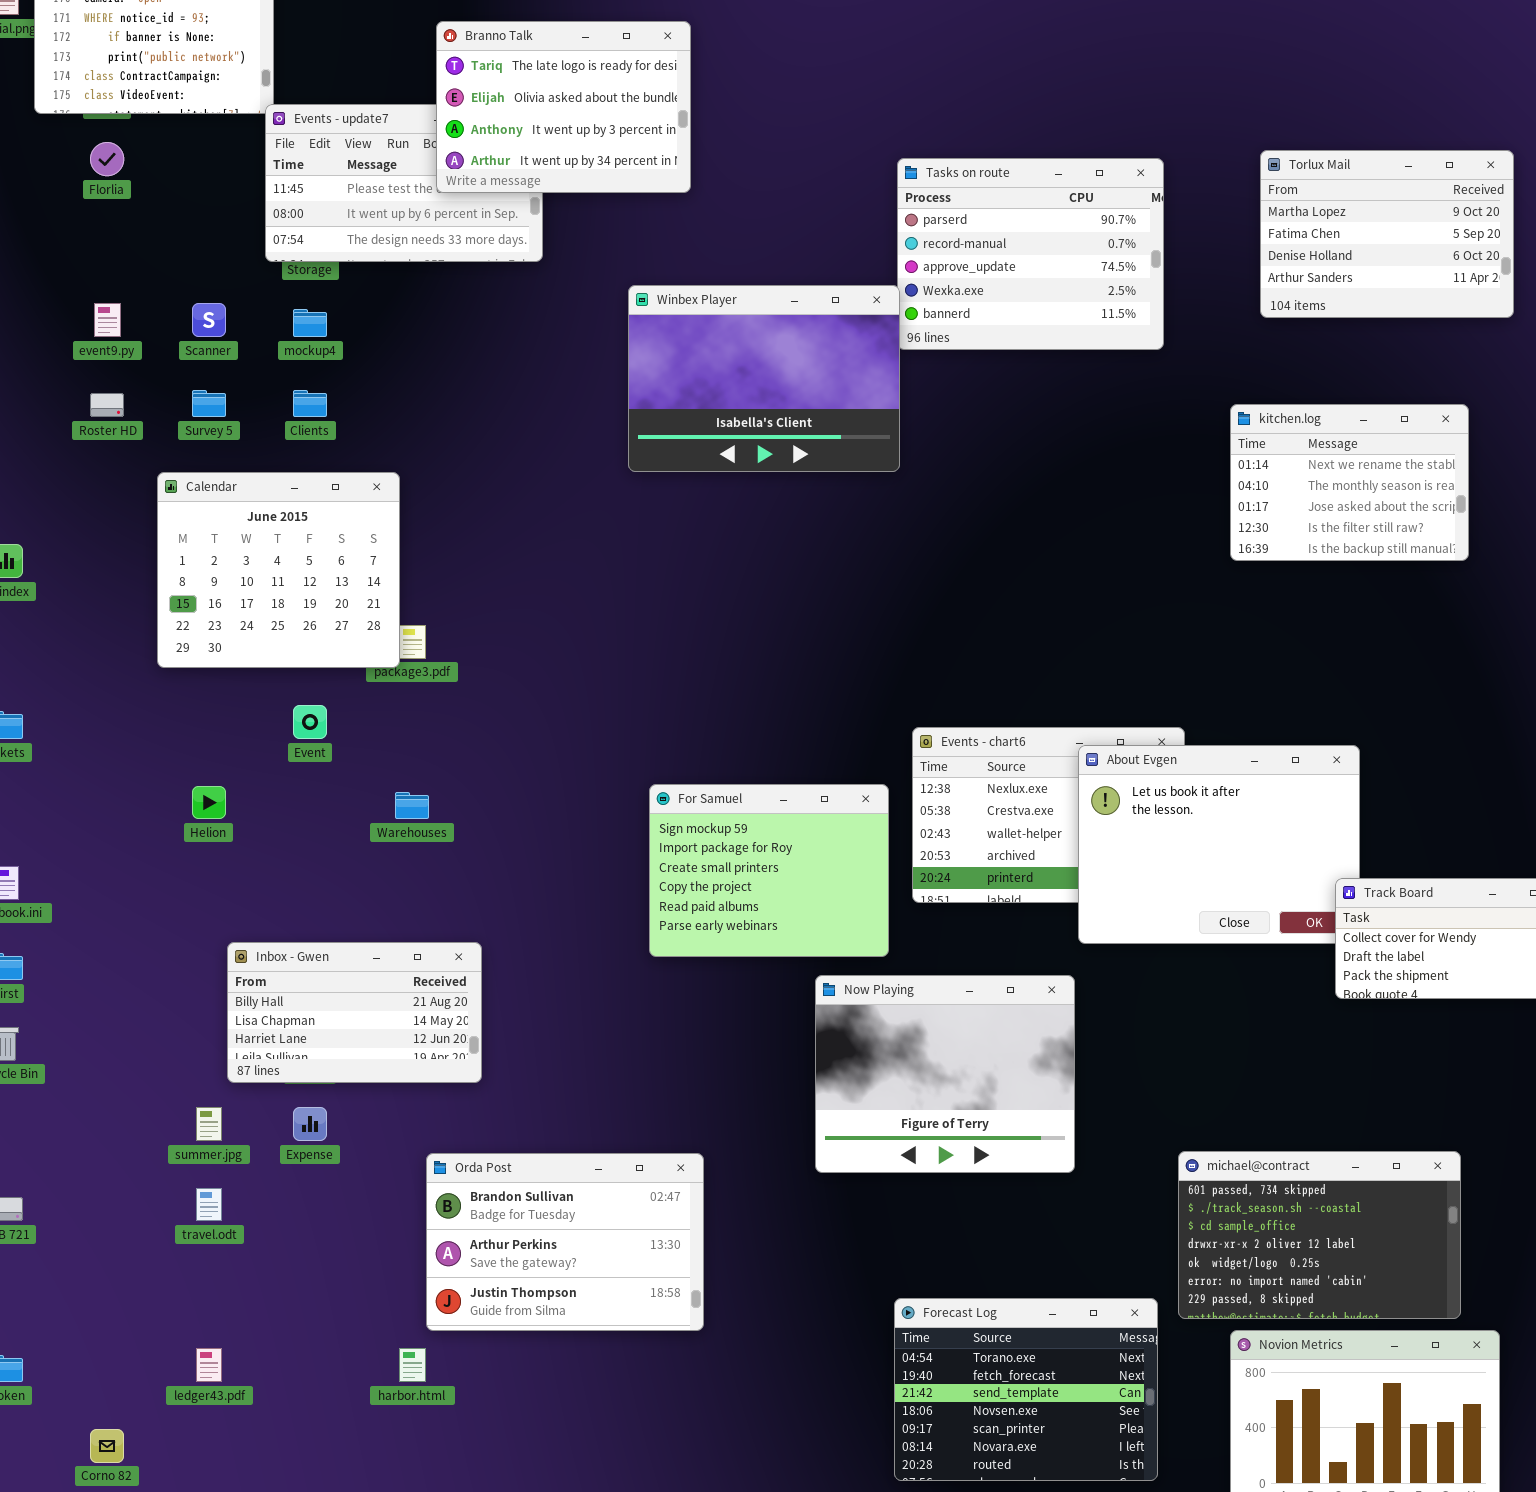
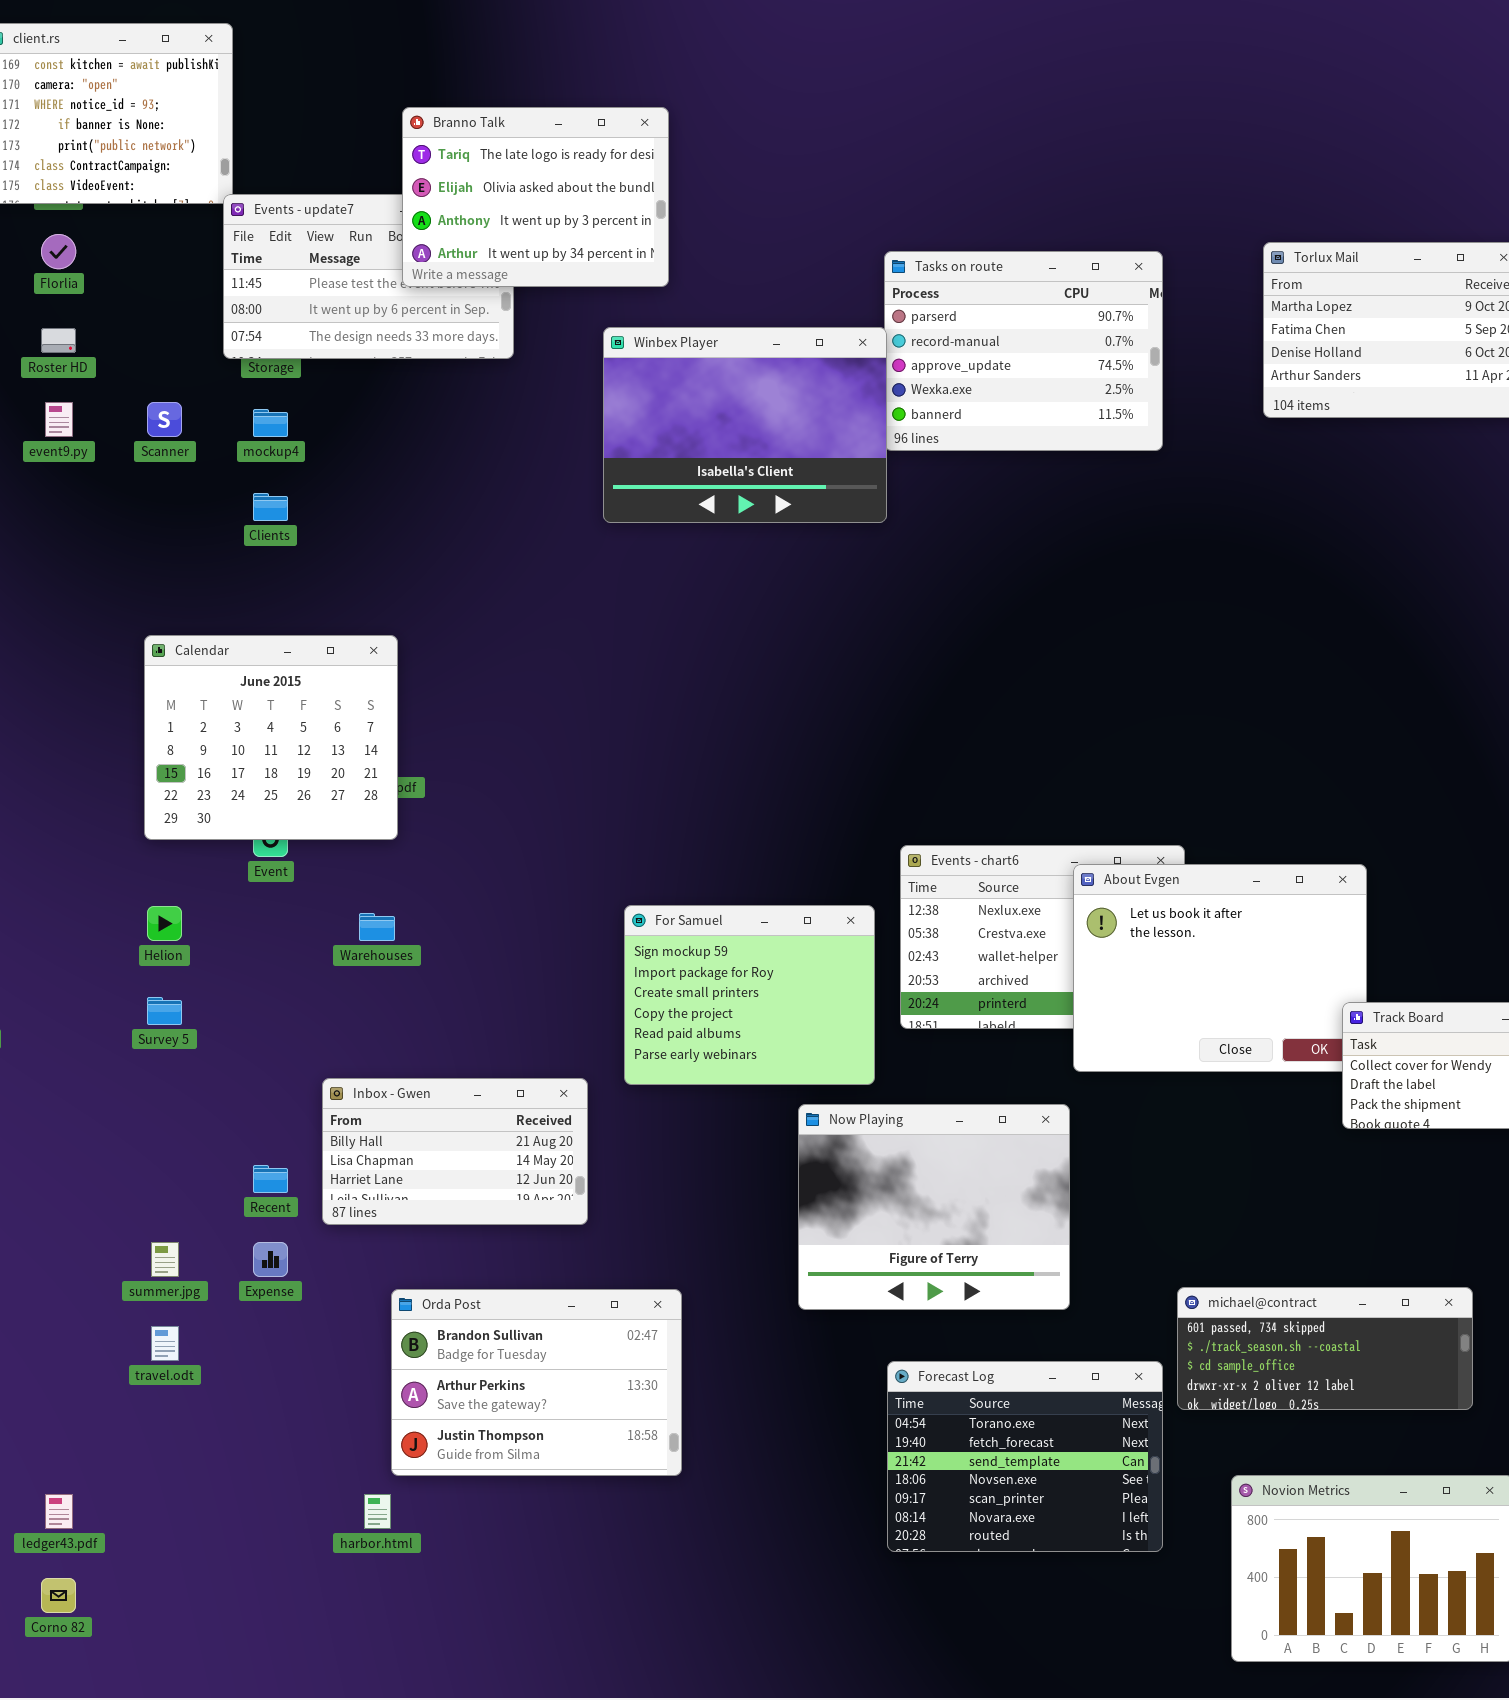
Winbex Player: [628,285,900,472] -> [603,327,887,523], moved
Survey 5: [192,390,226,417] -> [147,997,182,1025], moved
Roster HD: [90,393,124,417] -> [41,328,76,353], moved
kitchen.log: [1230,404,1469,561] -> none, closed
Calendar: [157,472,400,668] -> [144,635,398,840], moved
Inbox - Gwen: [227,942,482,1083] -> [322,1078,588,1225], moved
michael@contract: [1178,1151,1461,1319] -> [1177,1287,1473,1410], resized
Forecast Log: [894,1298,1158,1481] -> [887,1361,1163,1552], moved
ledger43.pdf: [196,1348,222,1382] -> [45,1494,73,1529], moved

